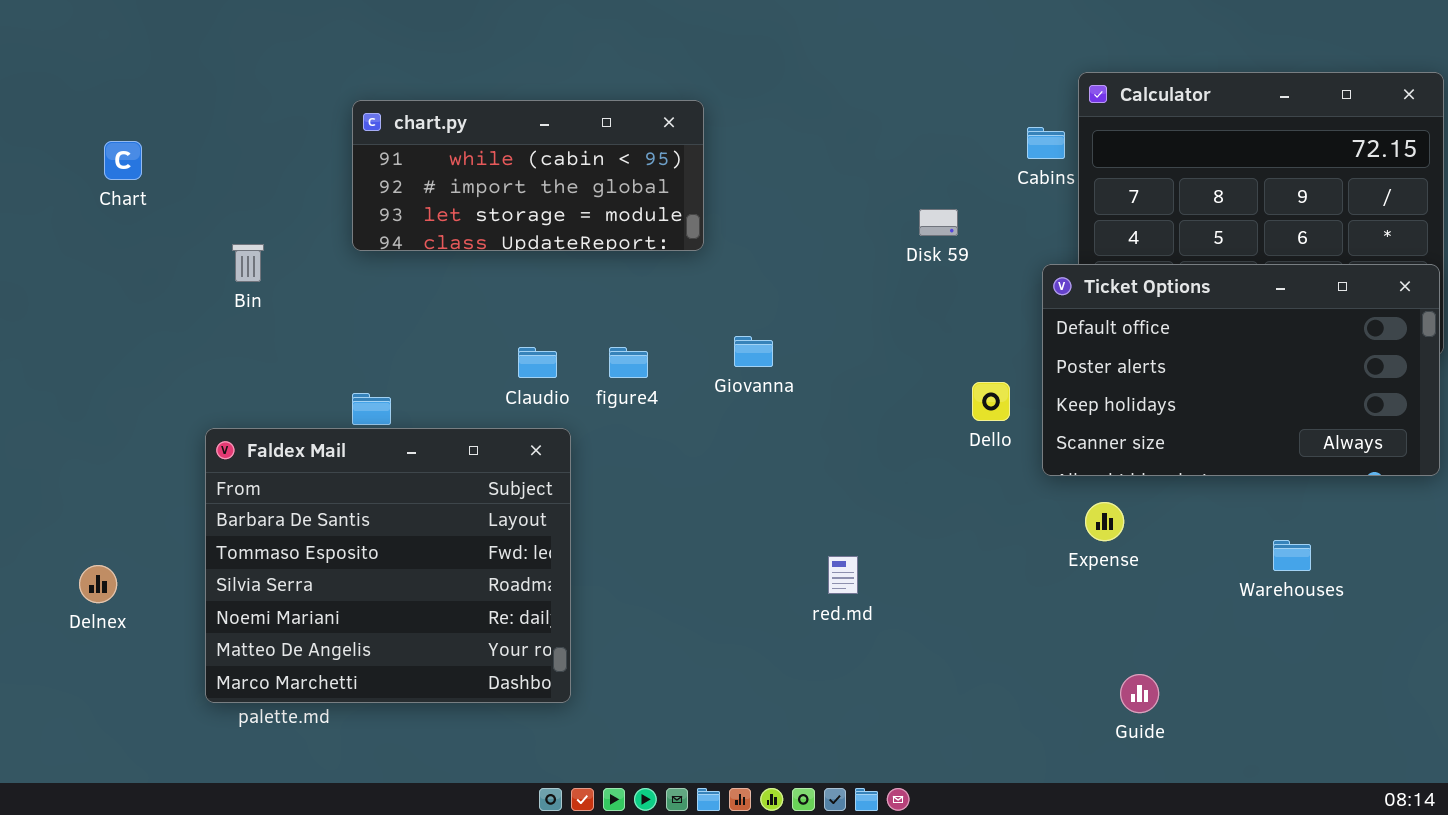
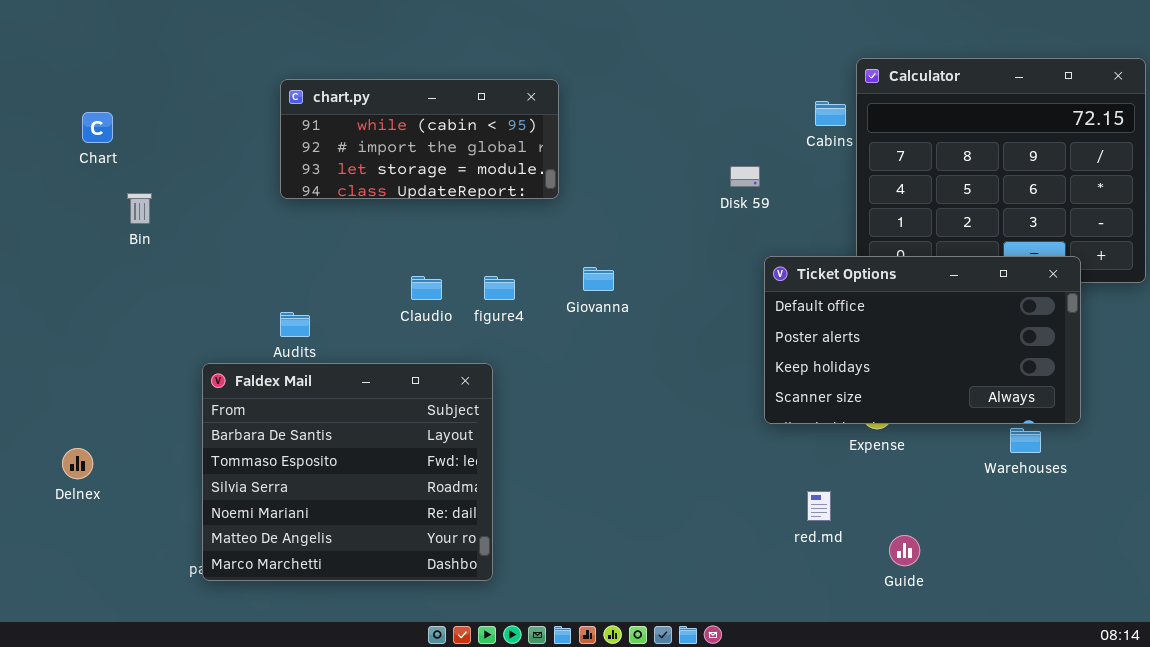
Bin: [232,244,264,282] -> [127,193,152,224], moved
Ticket Options: [1042,264,1440,476] -> [764,256,1081,424], moved
Faldex Mail: [205,428,571,703] -> [202,363,493,581], moved
red.md: [828,556,858,594] -> [807,491,831,521], moved

